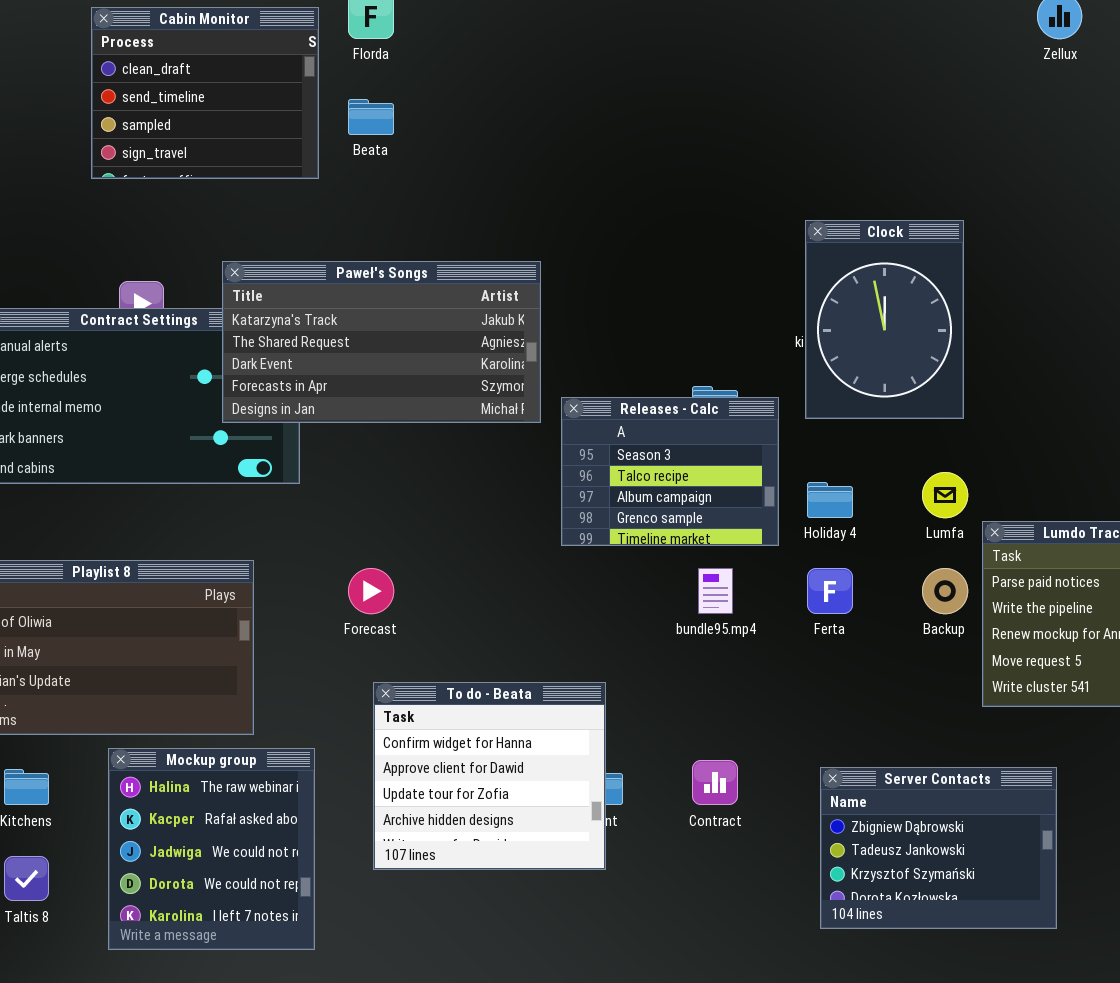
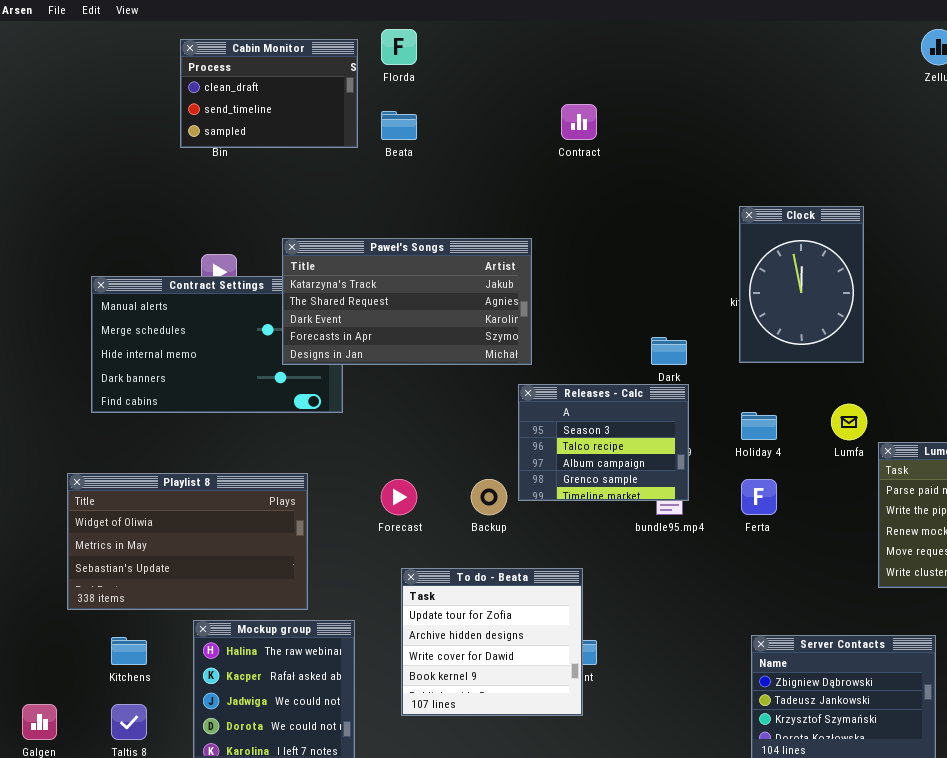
Cabin Monitor: [91,7,319,179] -> [180,39,358,148], resized
Releases - Calc: [561,397,779,546] -> [518,384,689,501], moved
Backup: [922,568,968,614] -> [471,479,507,515], moved
To do - Beata: [373,682,606,870] -> [401,568,583,716], scrolled down 2 rows
Contract: [692,760,738,805] -> [561,104,597,140], moved

